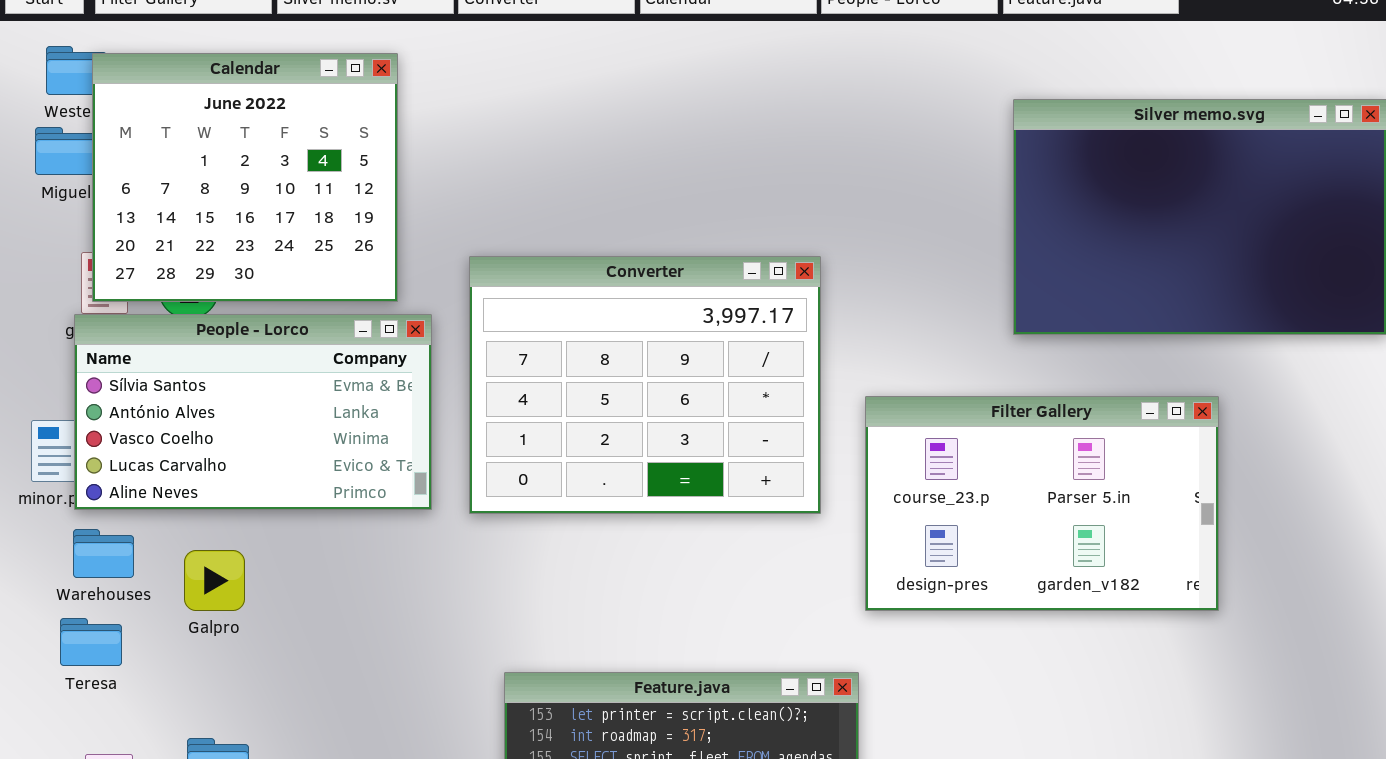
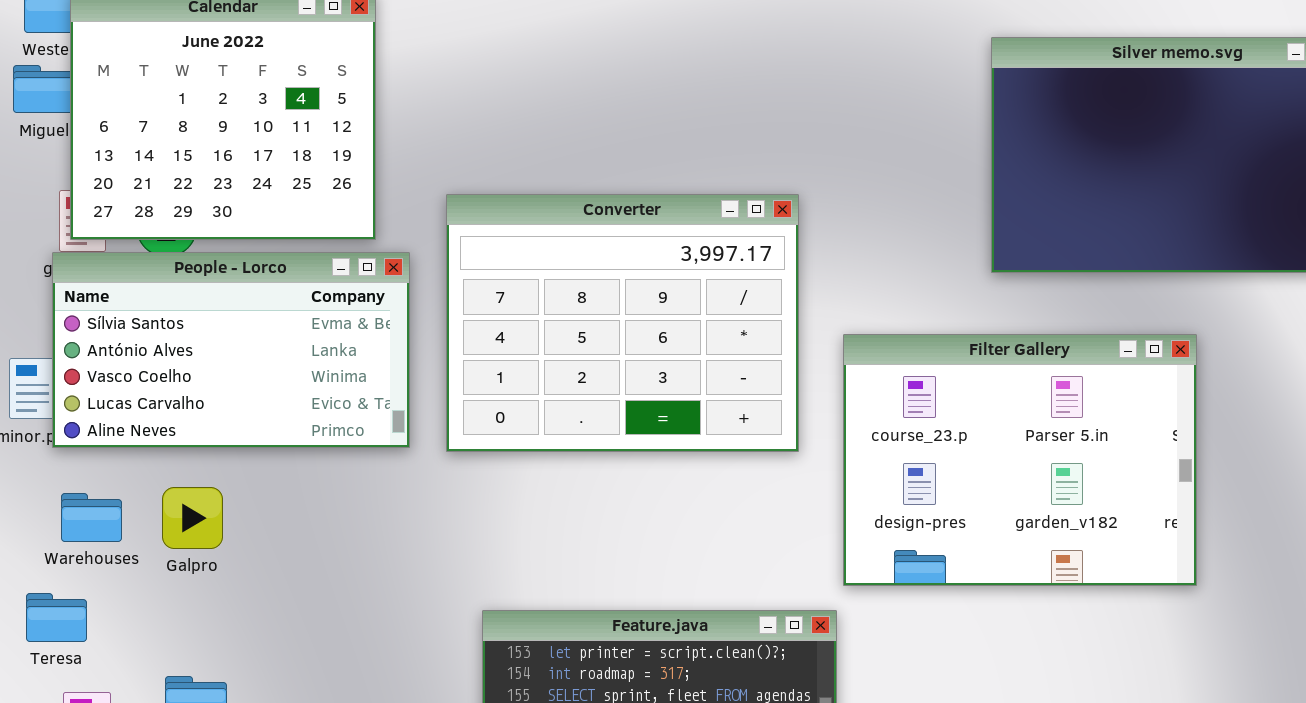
Filter Gallery: [865,396,1219,611] -> [843,334,1197,586], resized
Warehouses: [73,529,134,578] -> [61,493,122,542], moved
Teresa: [60,618,122,666] -> [26,593,87,642], moved

